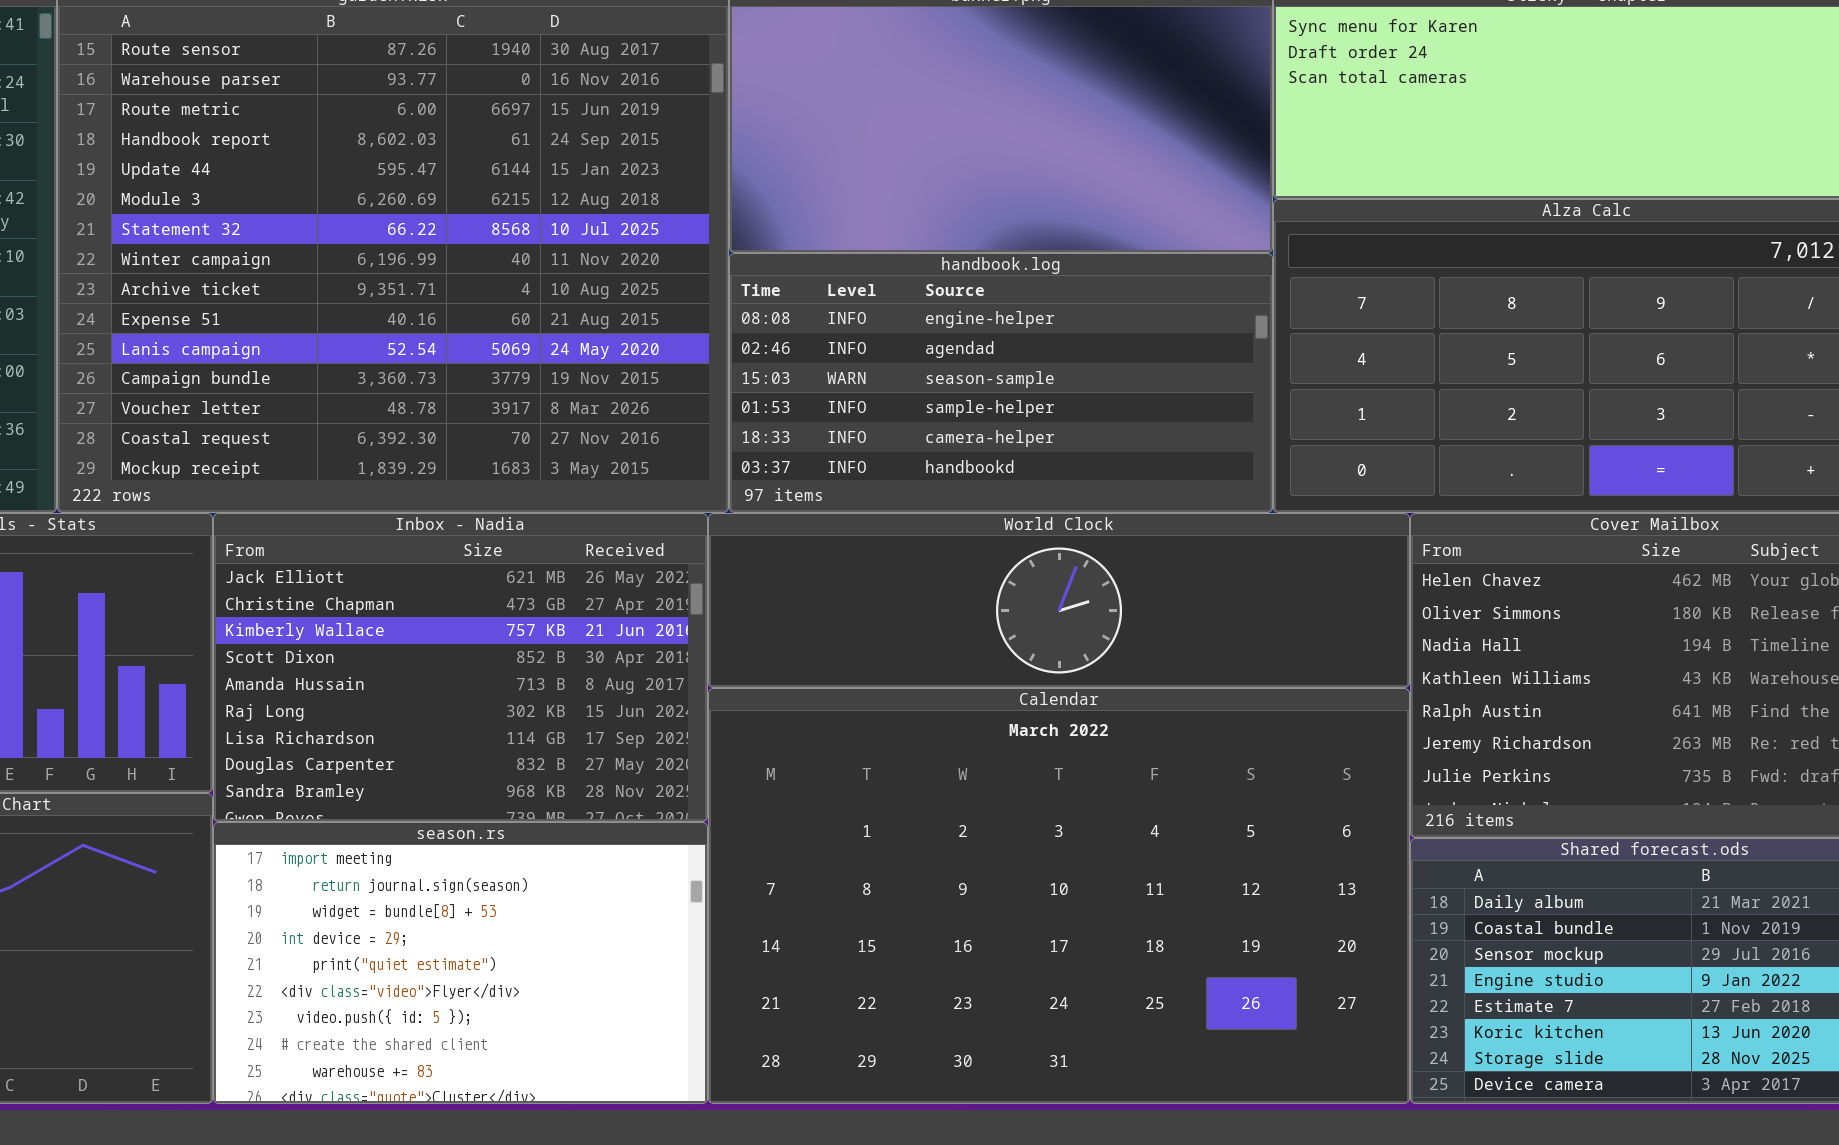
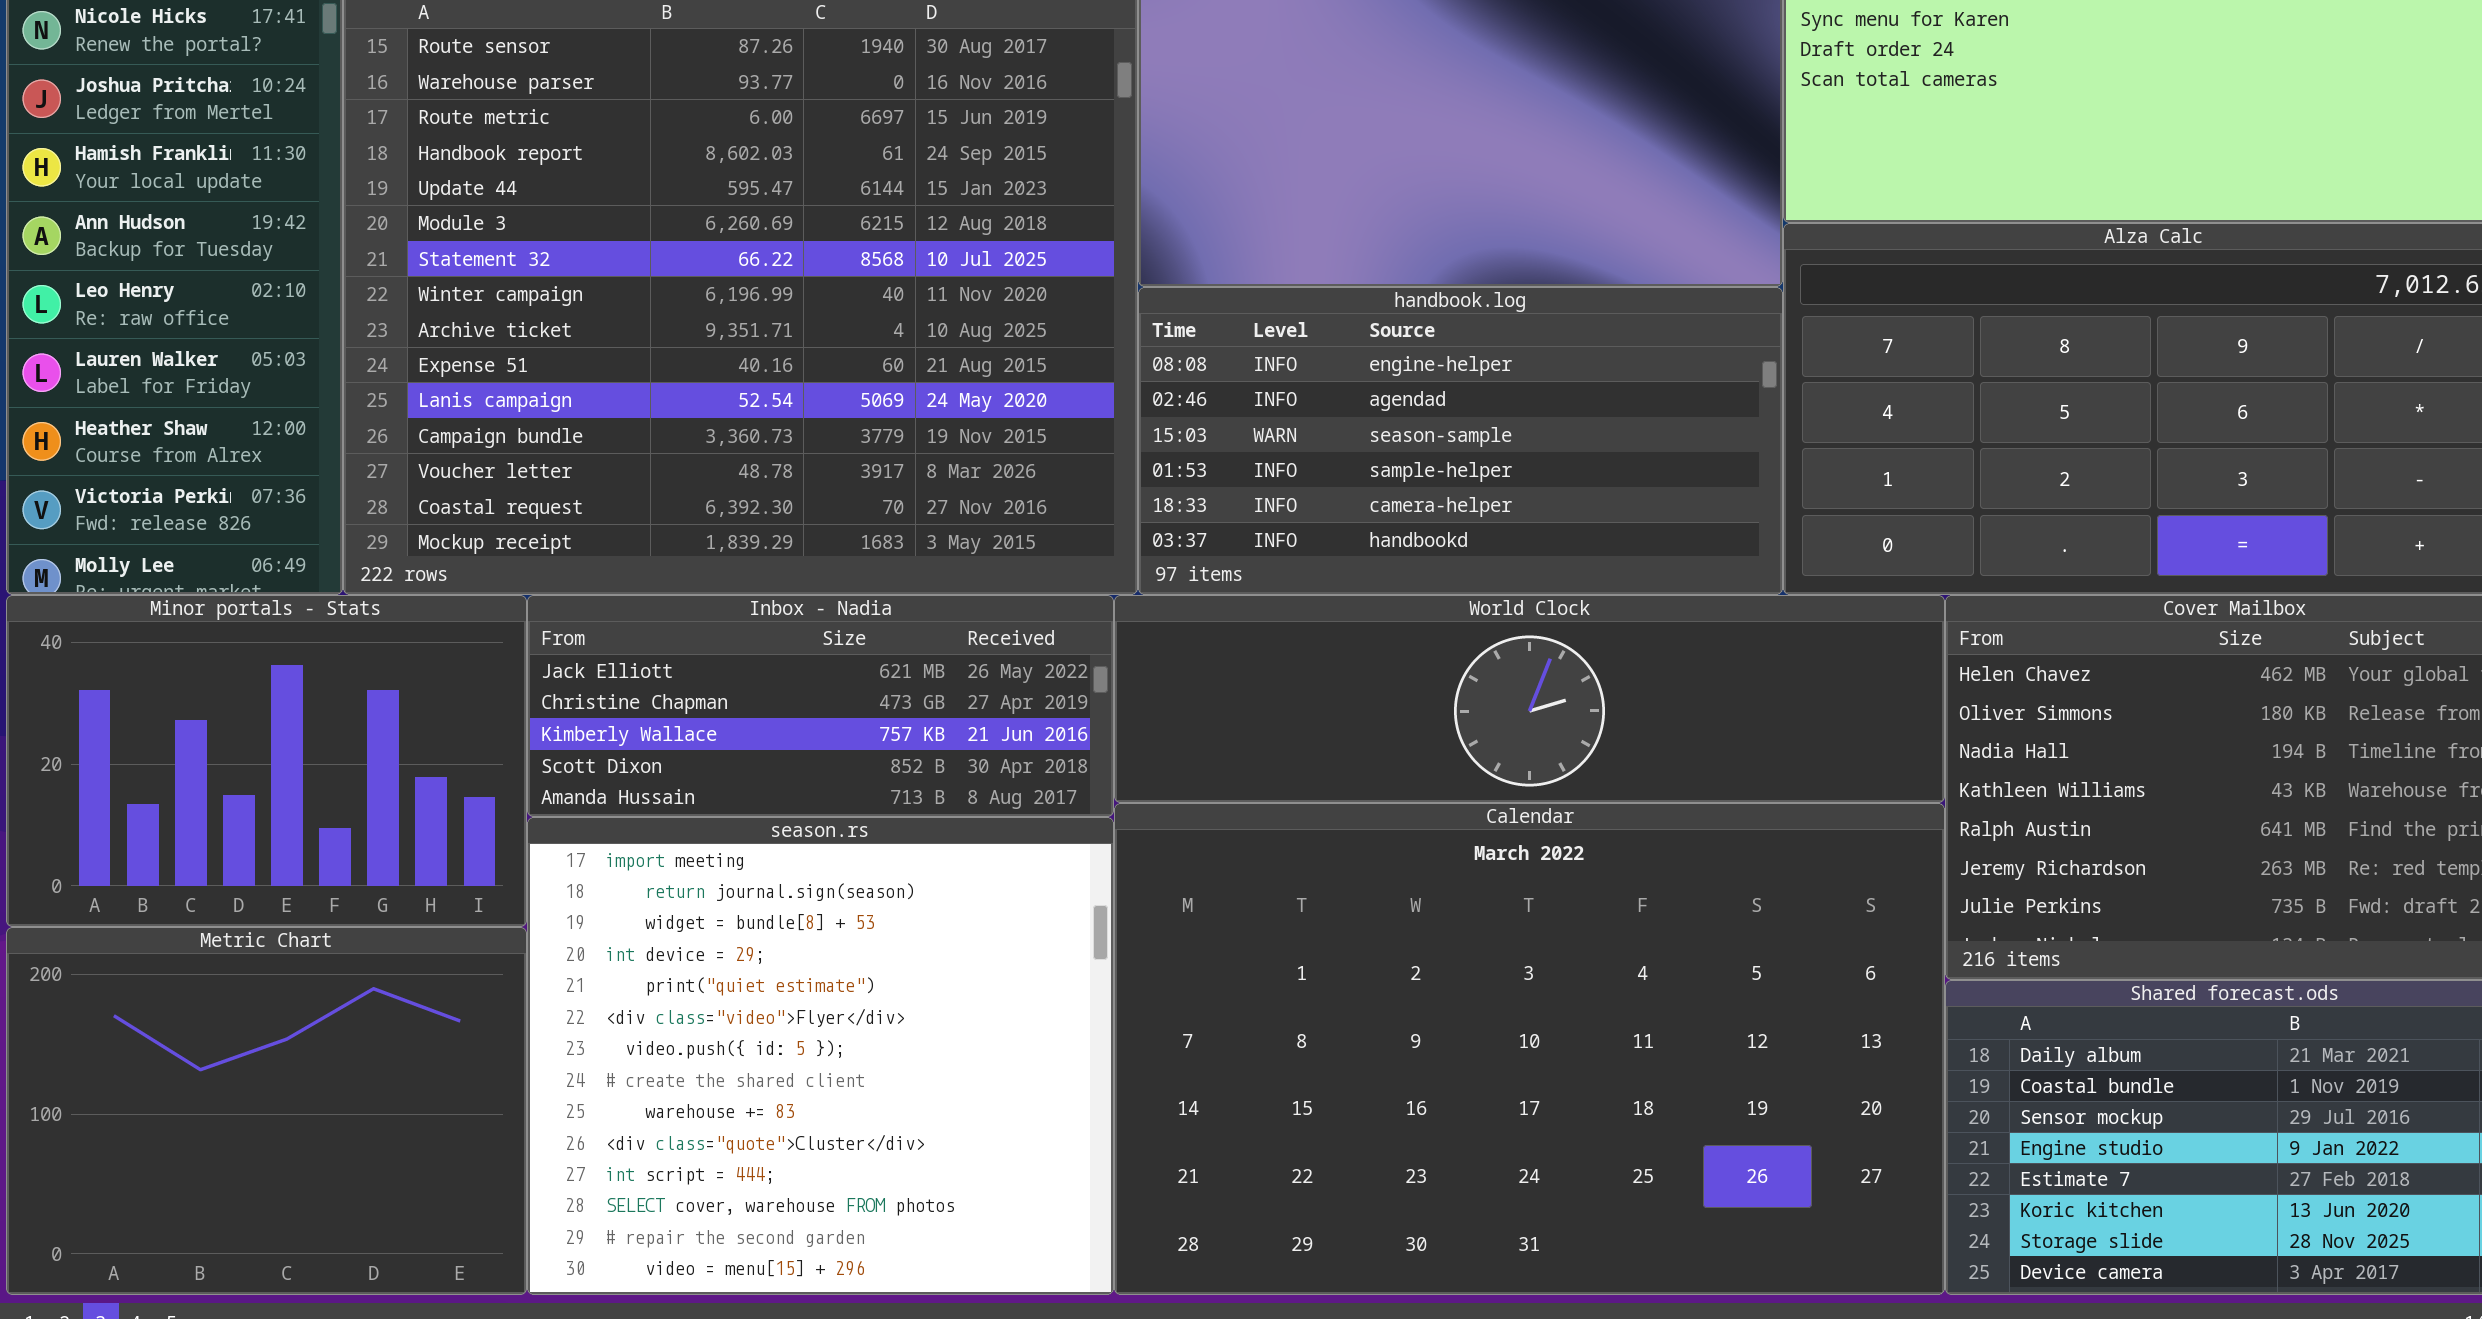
Inbox - Nadia: [213,513,708,822] -> [527,595,1114,817], resized
season.rs: [213,822,708,1104] -> [527,817,1114,1295], resized

